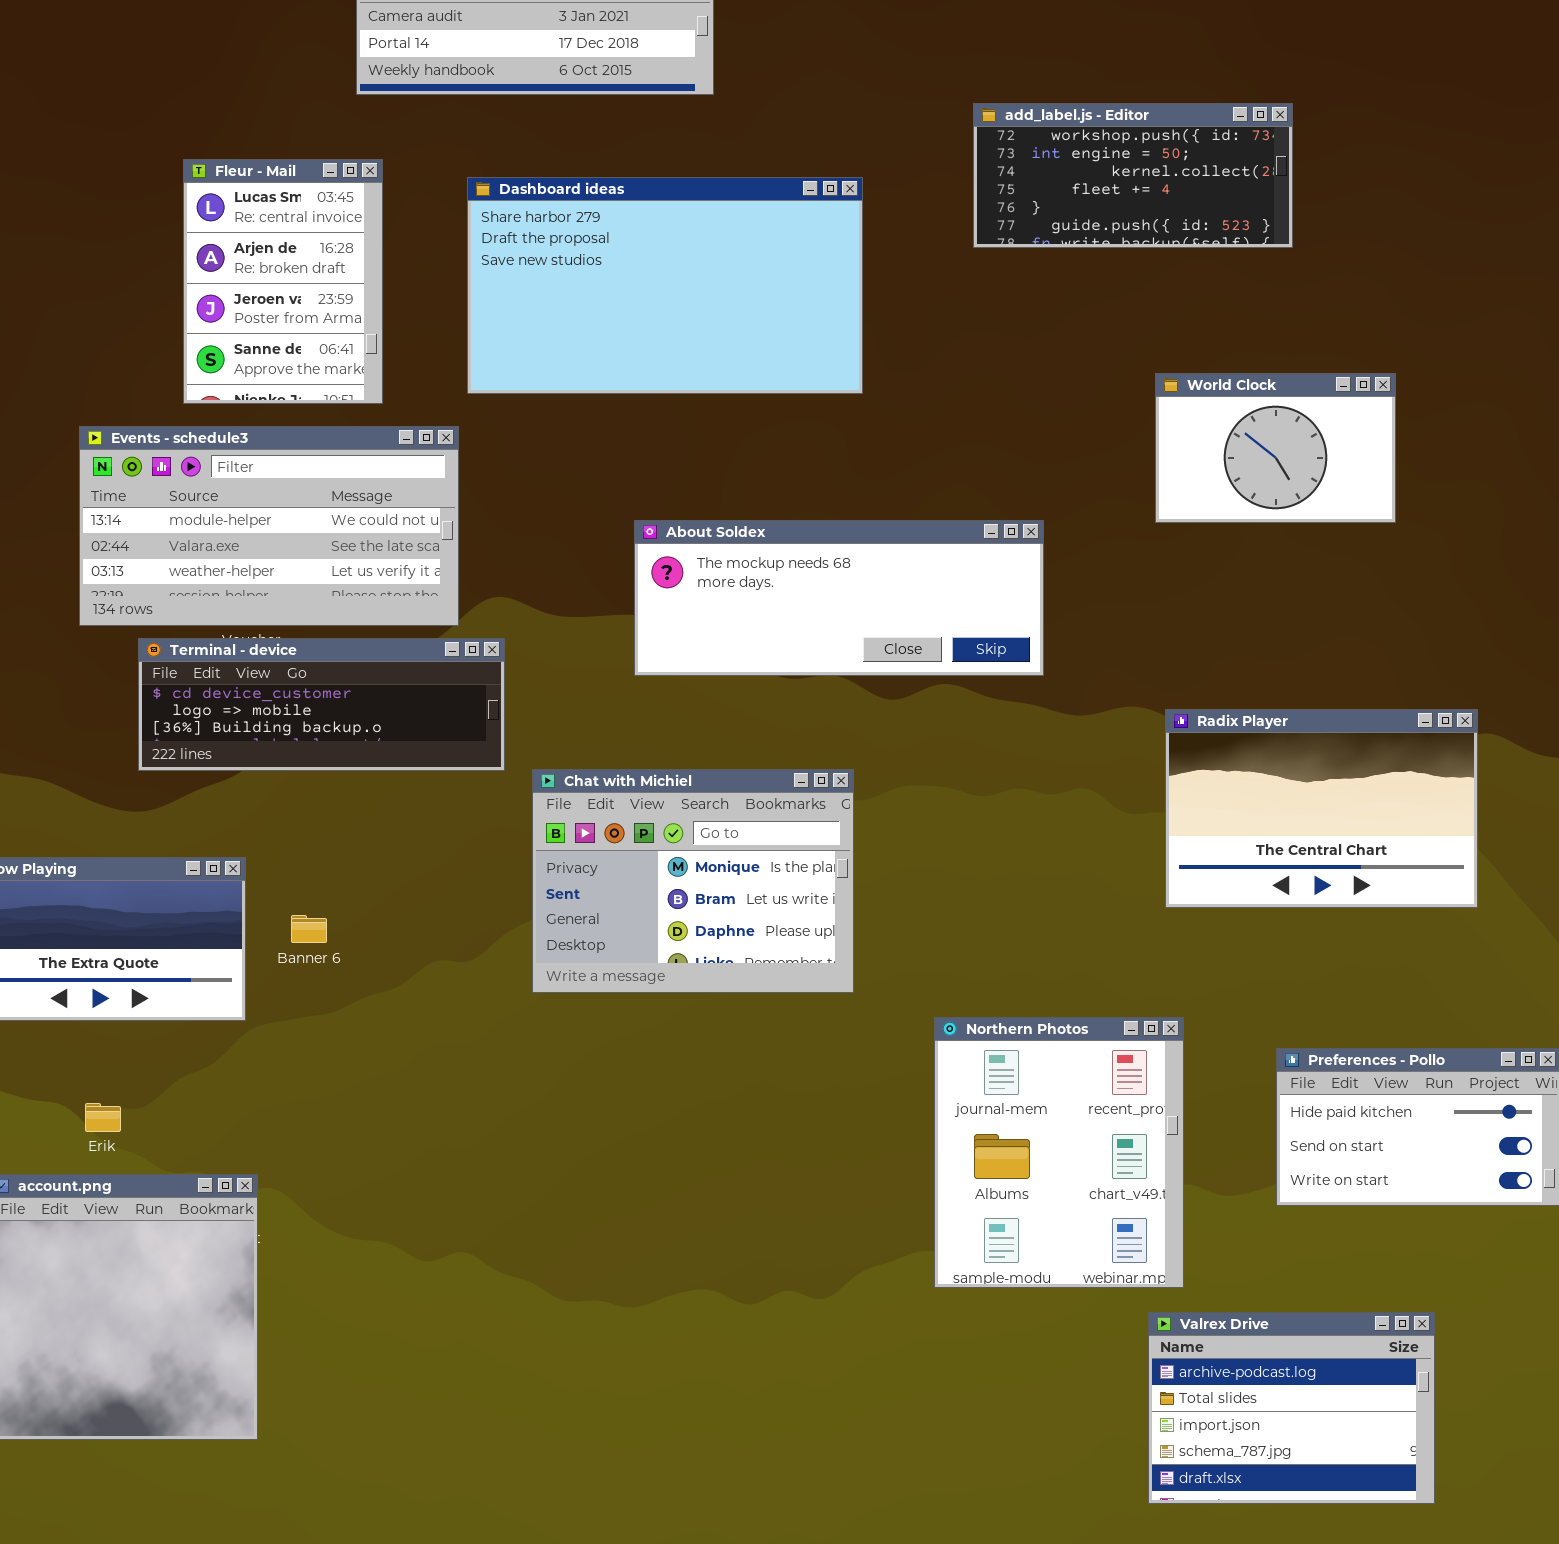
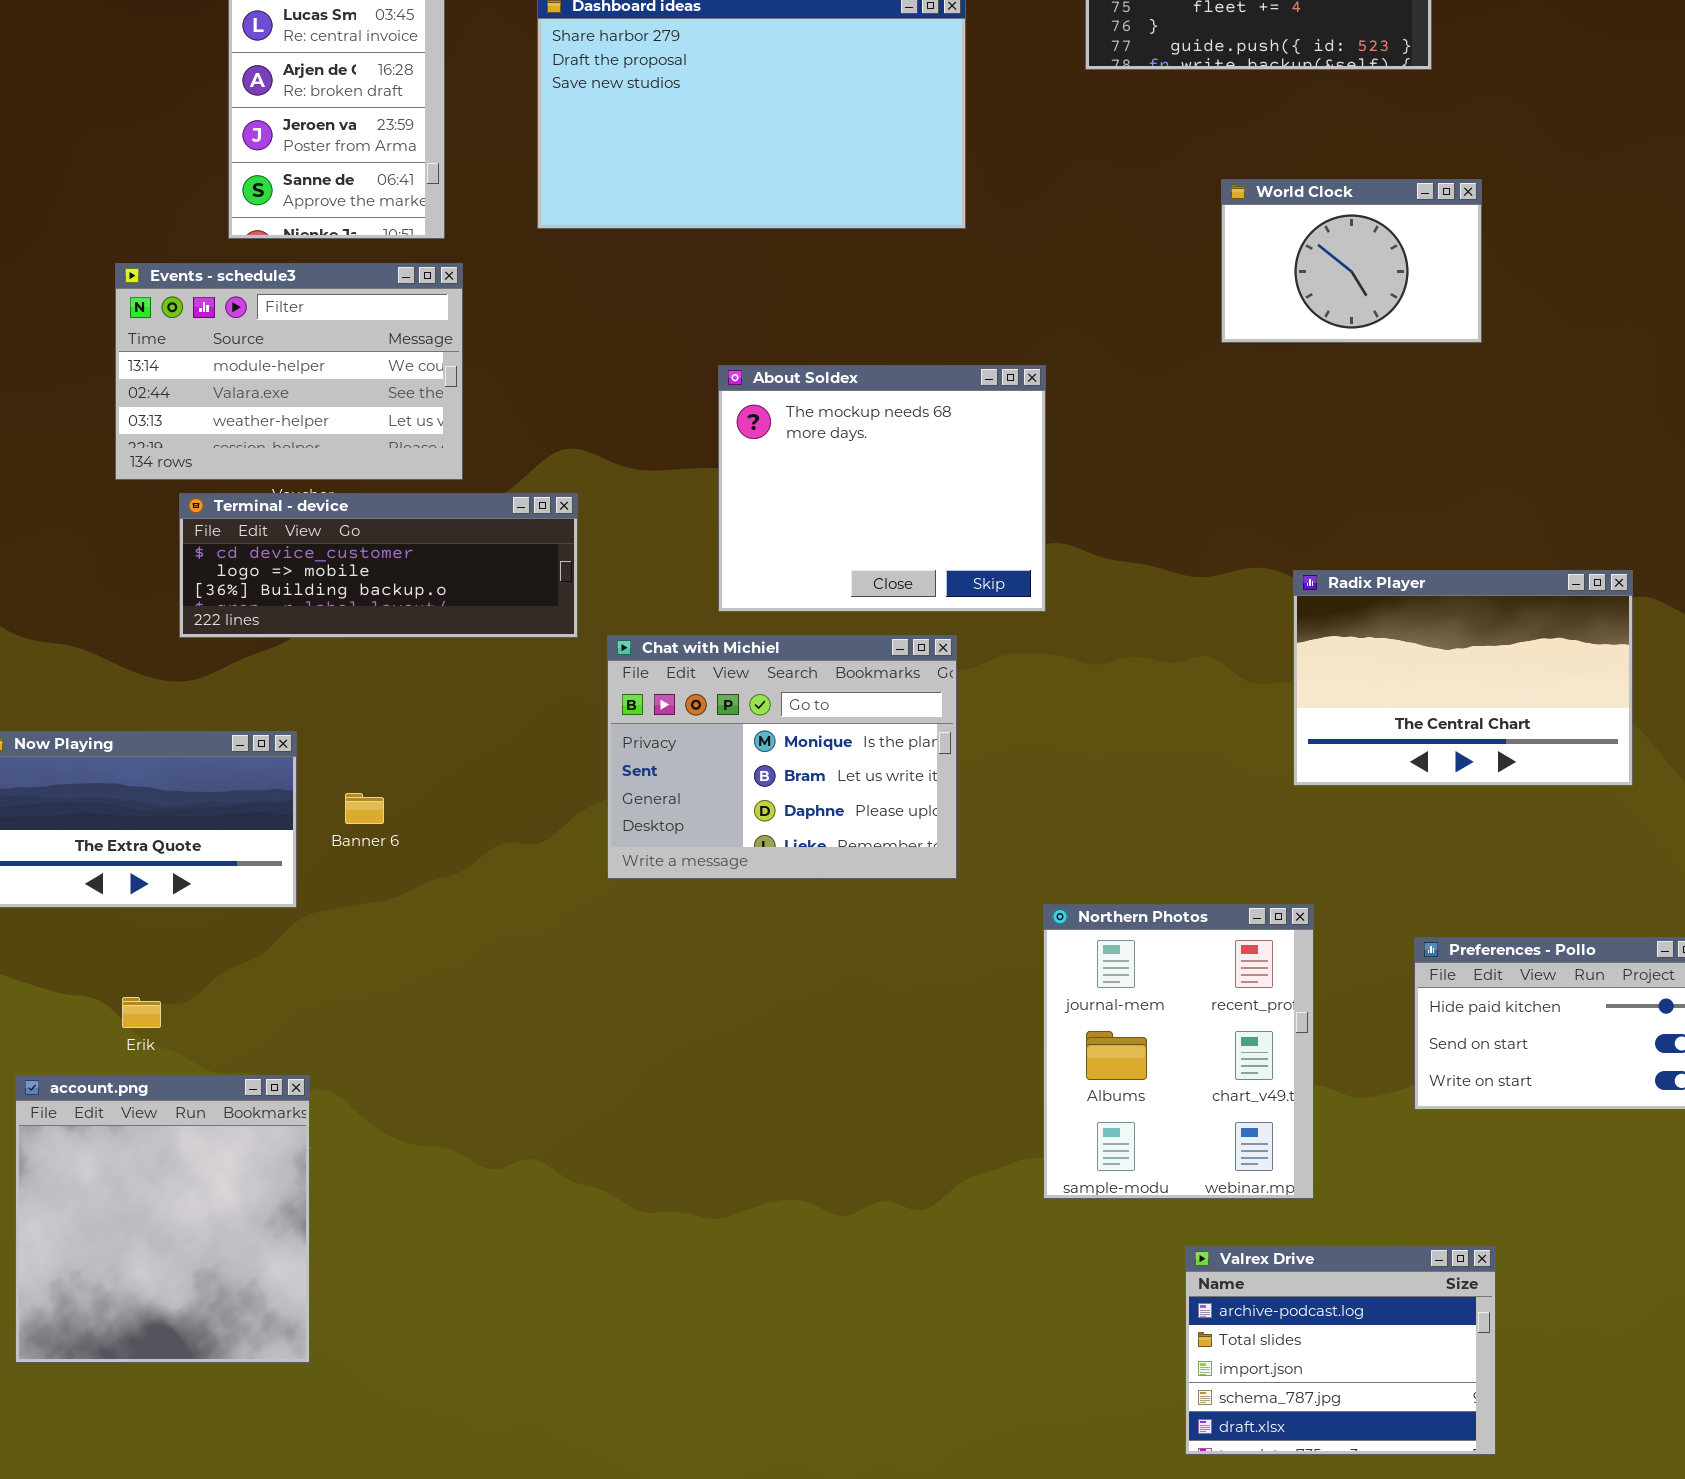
World Clock: [1155,373,1396,523] -> [1221,179,1482,343], moved
Events - schedule3: [79,426,459,626] -> [115,263,463,480], resized
About Soldex: [634,520,1044,676] -> [718,365,1046,612], resized
Valrex Drive: [1148,1312,1435,1504] -> [1185,1246,1496,1455], moved

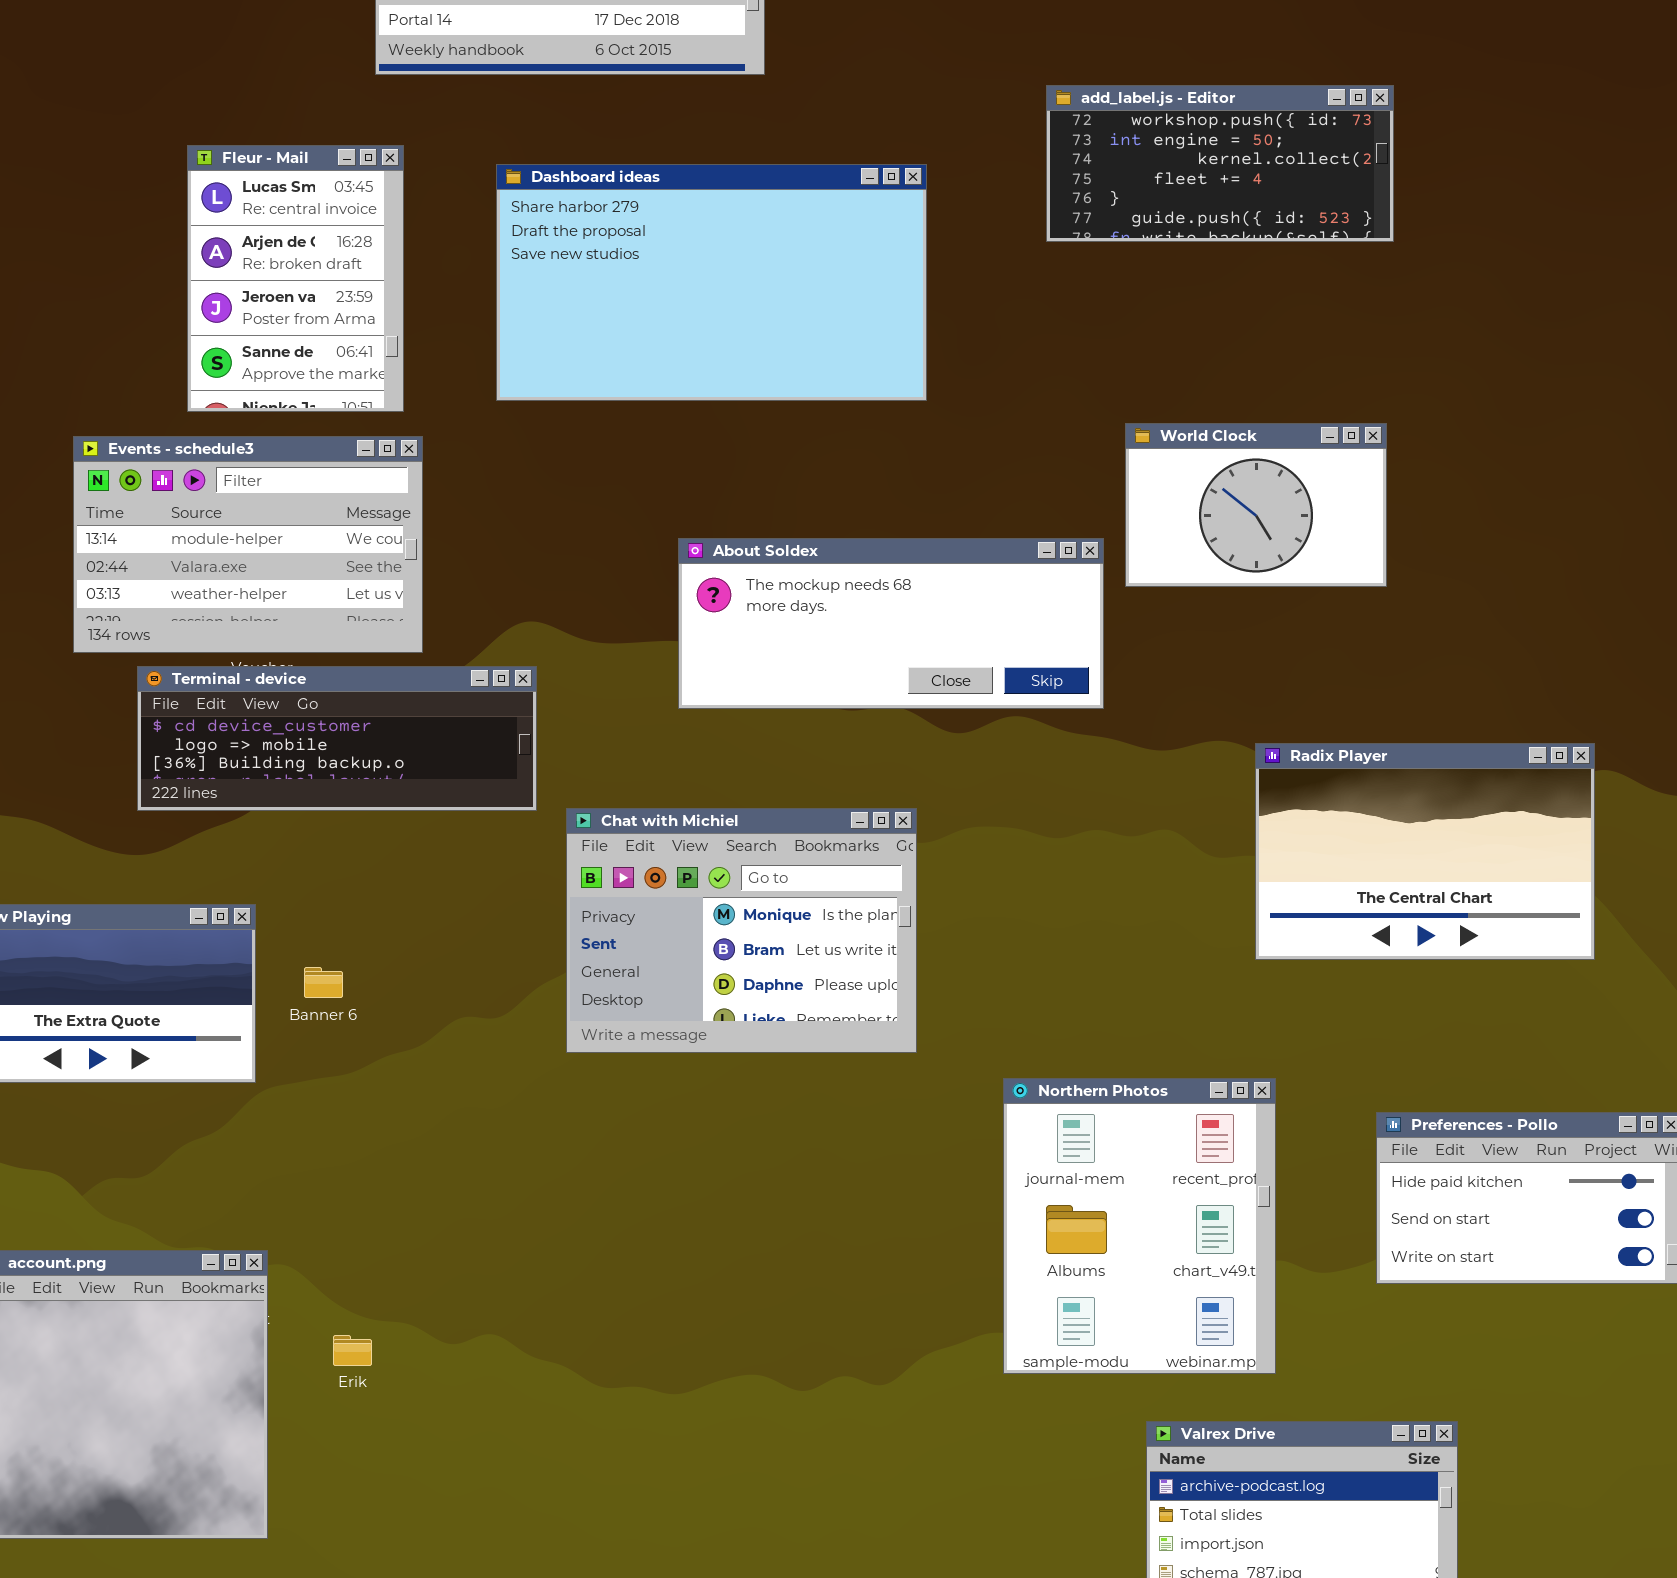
World Clock: [1221,179,1482,343] -> [1125,423,1387,587], moved
About Soldex: [718,365,1046,612] -> [678,538,1104,709], resized
Erik: [122,997,161,1028] -> [333,1335,372,1366], moved

